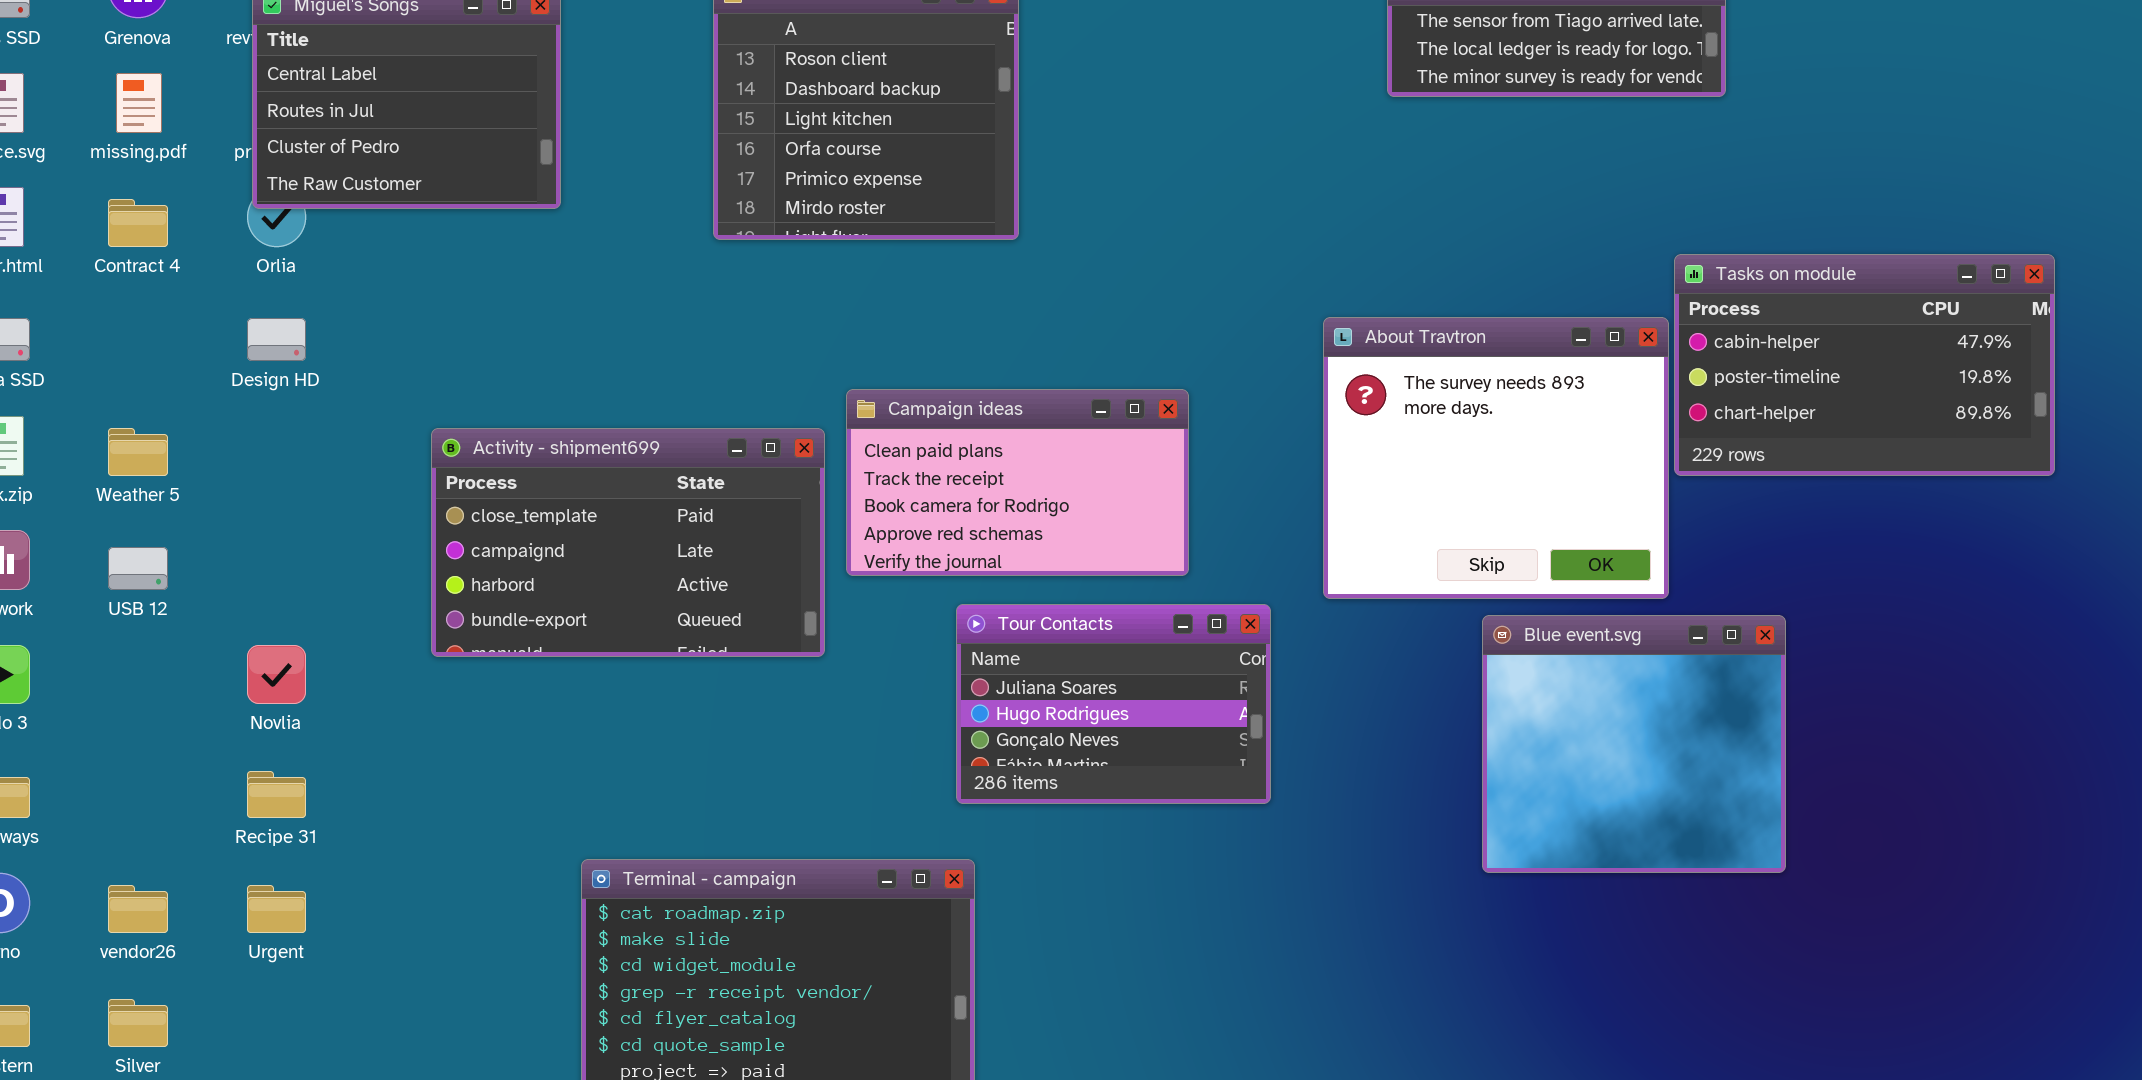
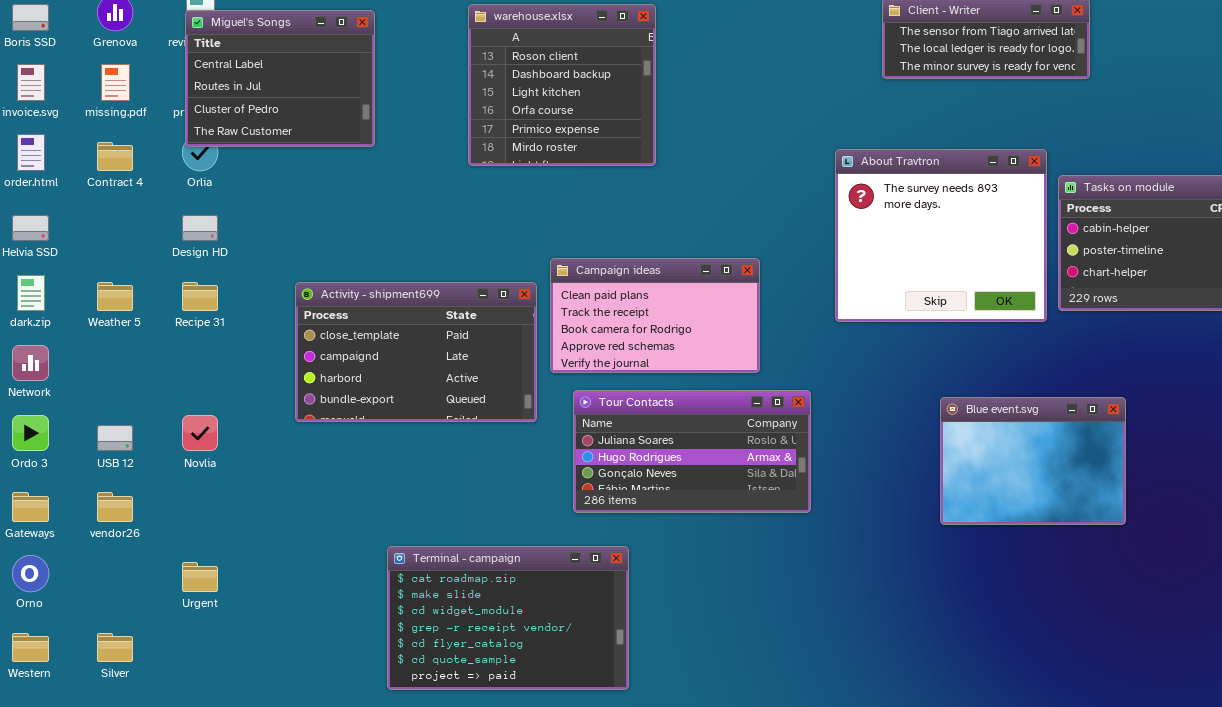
About Travtron: [1323,317,1669,599] -> [835,149,1047,322], moved
USB 12: [108,547,168,590] -> [97,425,133,451], moved
Tour Contacts: [956,604,1271,804] -> [573,390,811,513], resized
Blue event.svg: [1482,615,1786,873] -> [940,397,1126,525], resized
Recipe 31: [247,771,306,818] -> [182,282,218,311], moved
vendor26: [108,885,168,933] -> [97,492,133,522], moved

